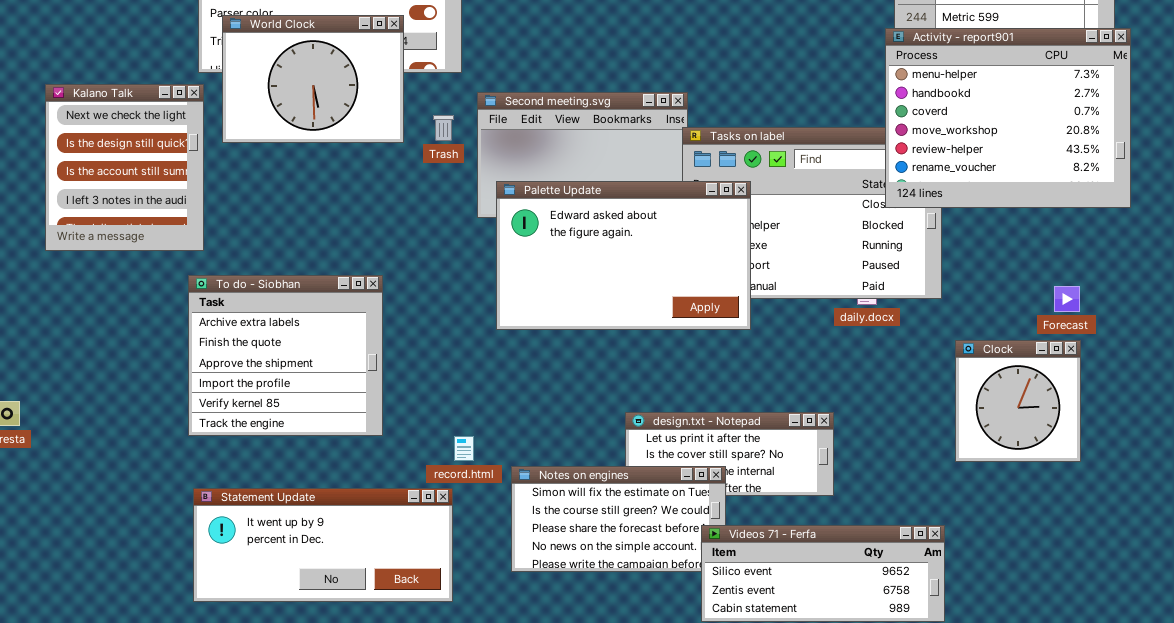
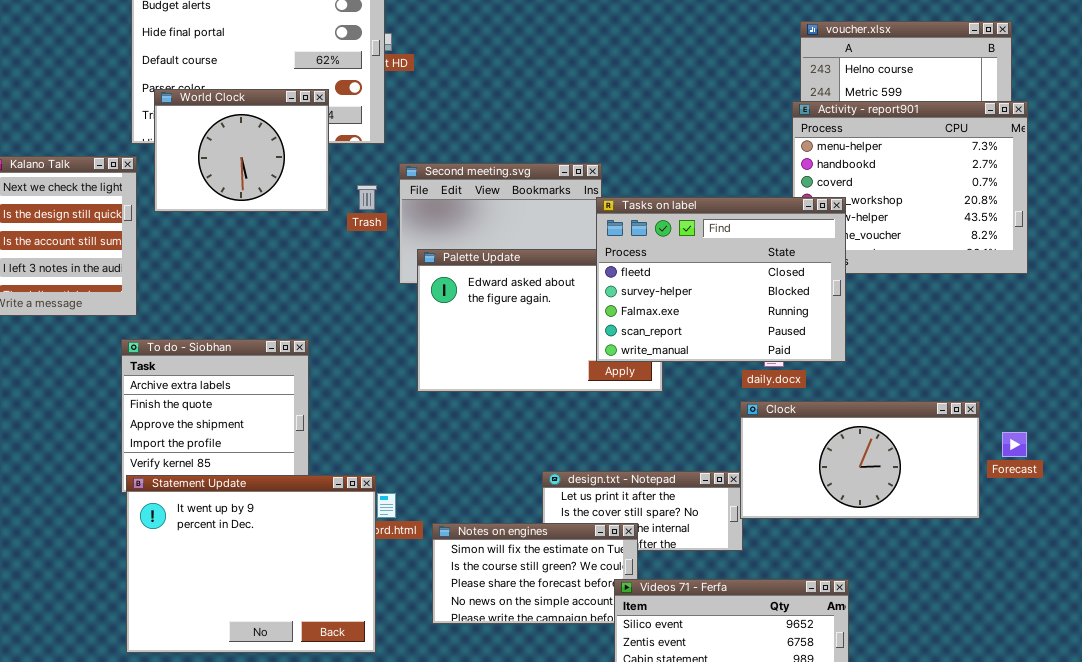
Tasks on label: [682,127,942,299] -> [596,197,846,362], raised
Forecast: [1054,286,1080,312] -> [1002,432,1027,457], moved
Clock: [955,340,1081,462] -> [740,401,980,519], resized
Statement Update: [193,488,453,602] -> [126,475,376,653], resized

